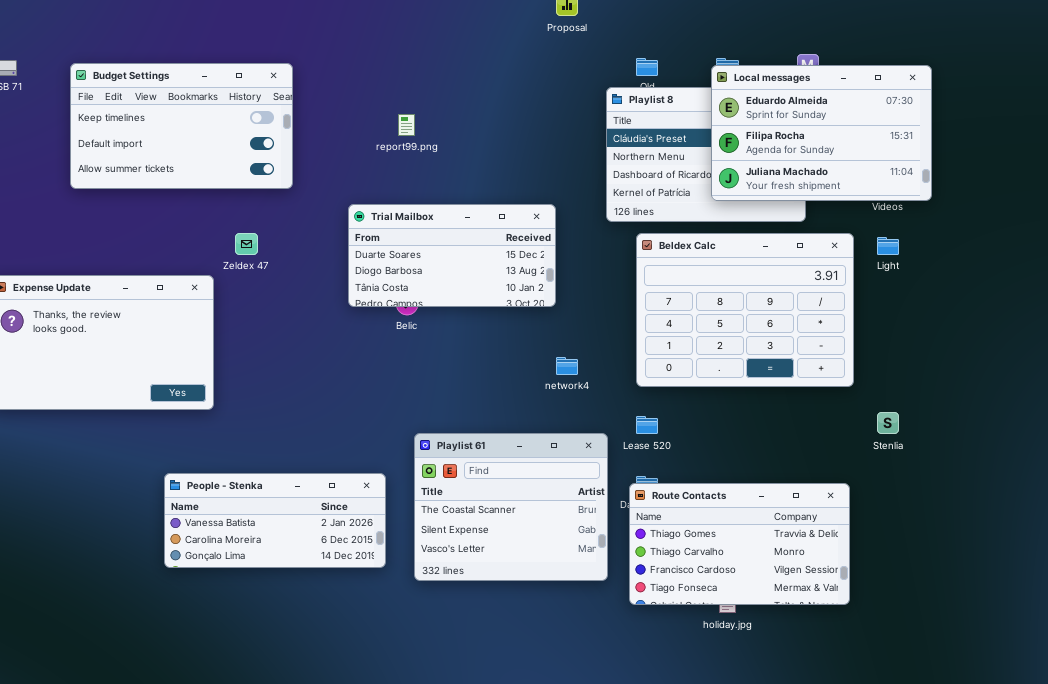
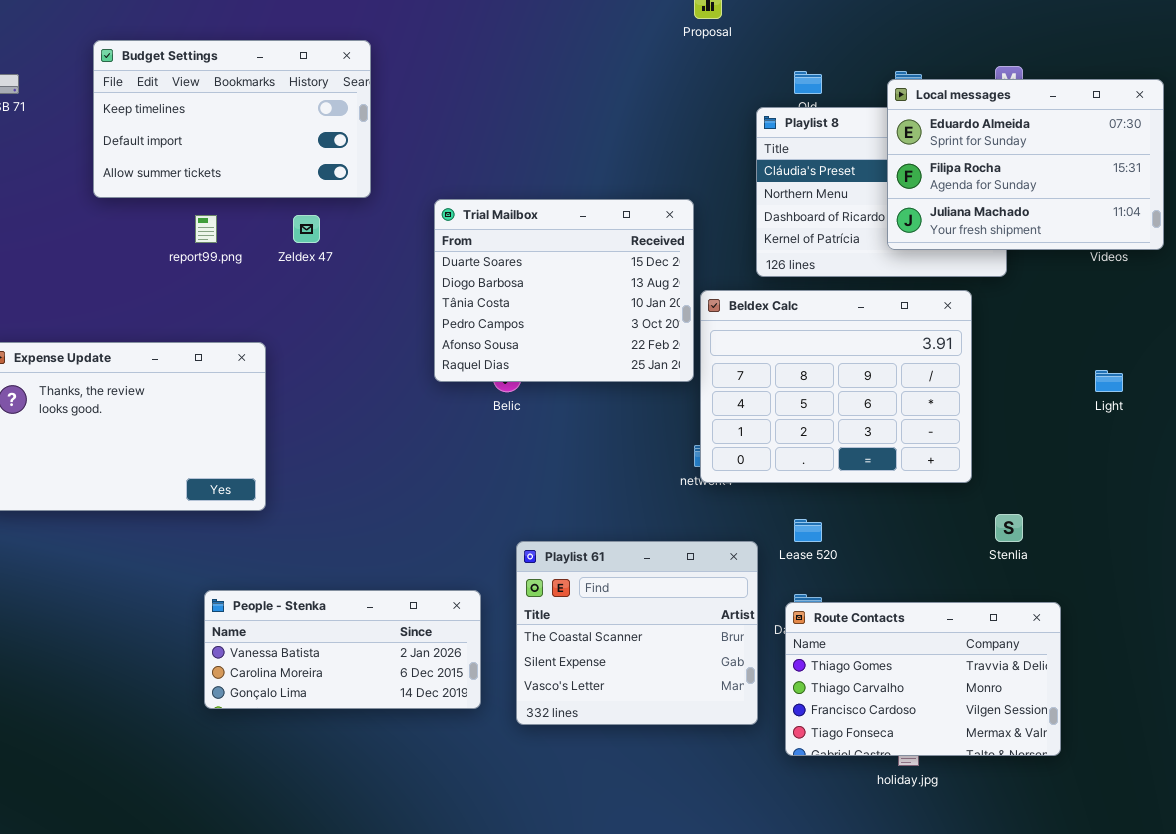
Budget Settings: [70,63,293,189] -> [93,40,371,198], moved
report99.png: [398,114,415,136] -> [195,215,217,243], moved
Trial Mailbox: [348,204,556,307] -> [434,199,694,382], resized
Zeldex 47: [235,233,258,255] -> [293,215,320,243], moved
Beldex Calc: [636,233,854,387] -> [700,290,972,483], moved
Light: [877,237,899,255] -> [1095,370,1123,392], moved
Stenlia: [877,412,899,434] -> [995,514,1023,542], moved

